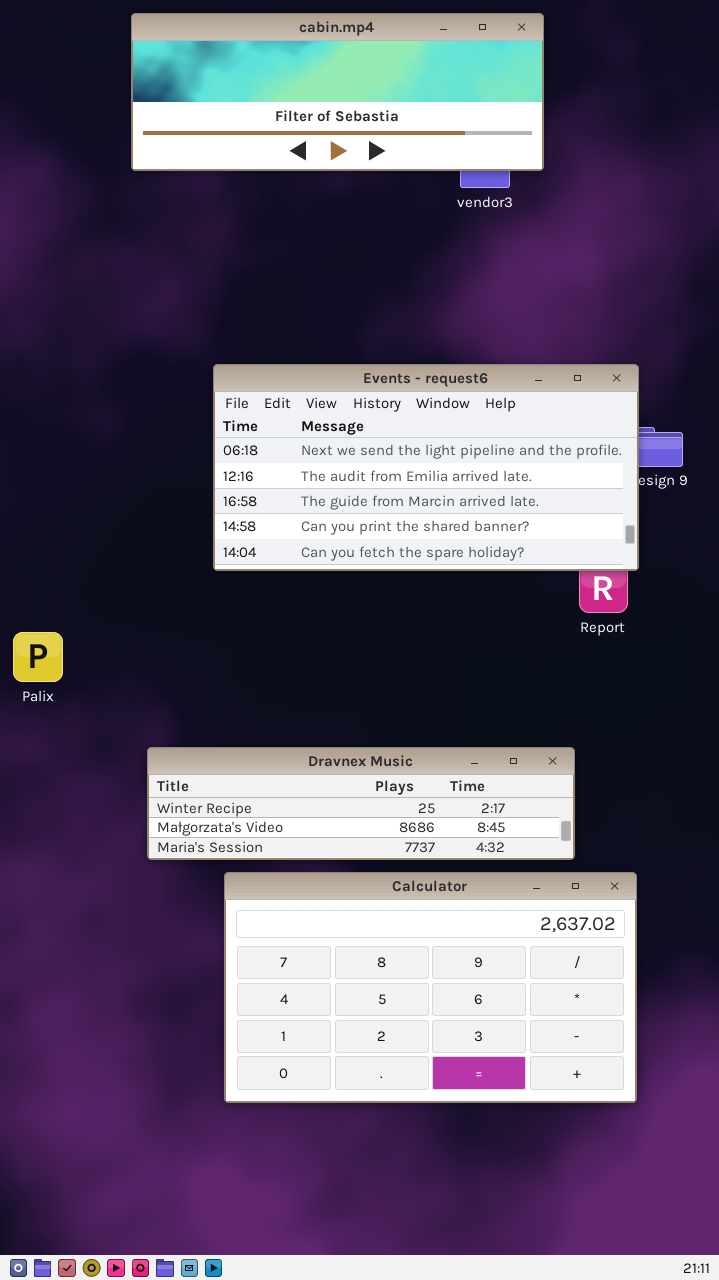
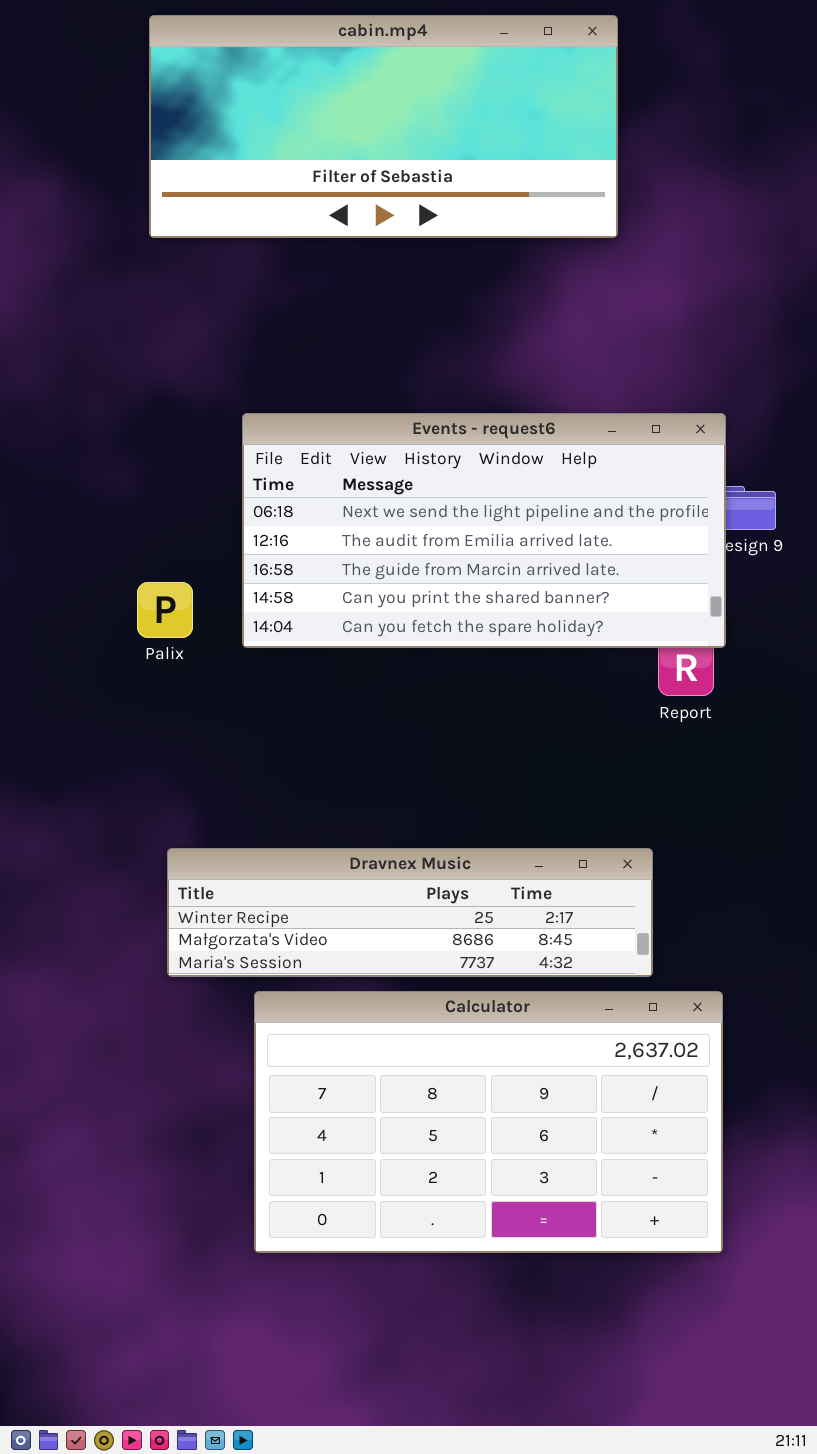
cabin.mp4: [131,13,544,171] -> [149,15,618,238], resized
Palix: [13,632,63,682] -> [137,582,193,638], moved

